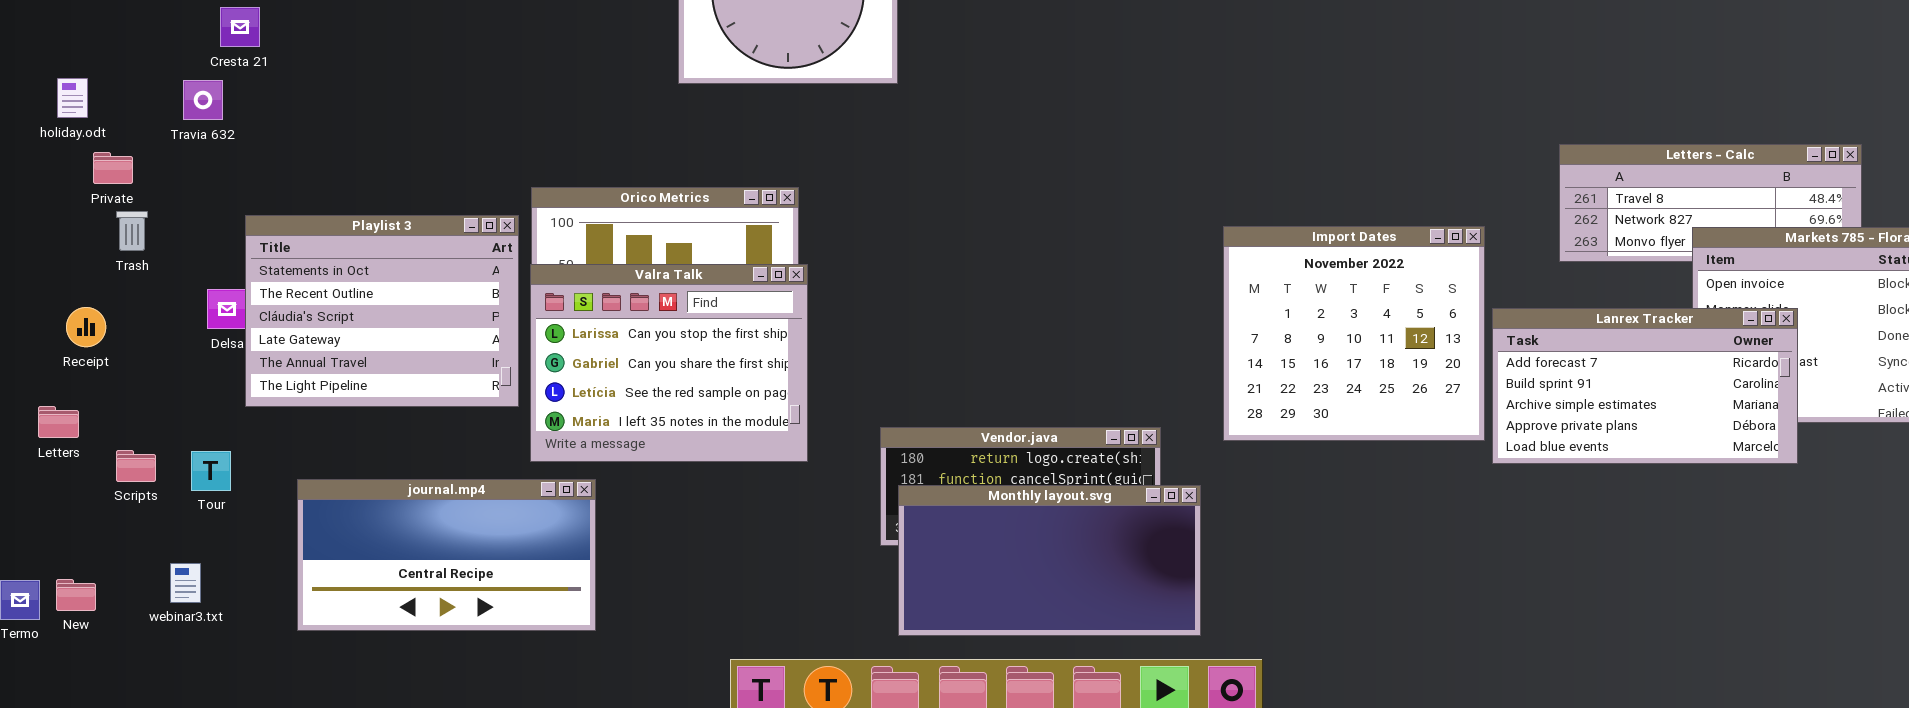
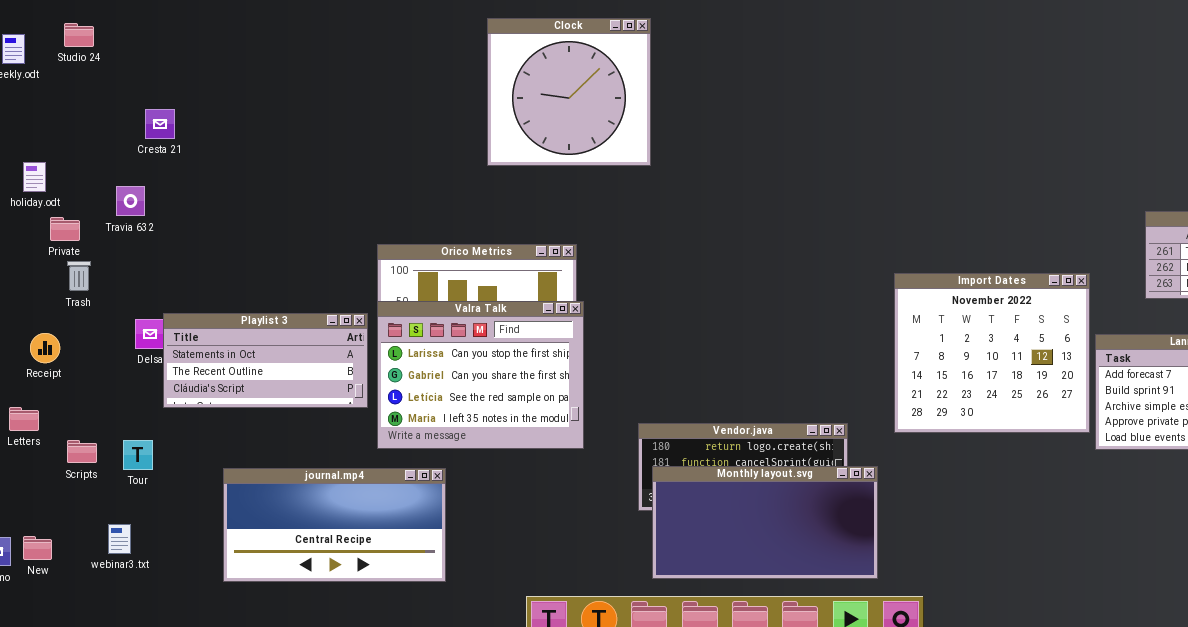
Travia 632: [183,80,223,120] -> [116,186,145,216], moved
Playlist 3: [245,215,519,407] -> [163,313,368,408], resized
journal.mp4: [297,479,596,631] -> [223,468,446,582], moved

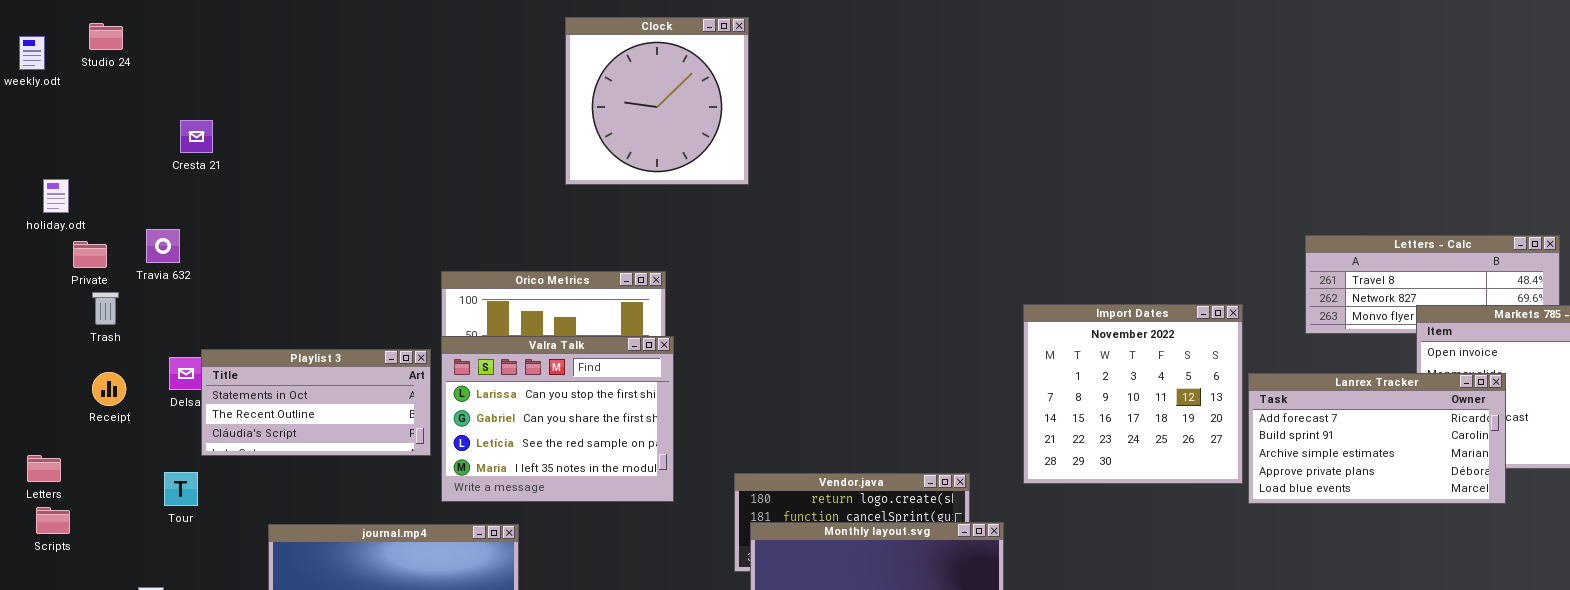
Travia 632: [116,186,145,216] -> [146,229,180,263], moved
Receipt: [30,333,60,363] -> [92,372,126,406], moved
Scripts: [67,440,97,463] -> [36,507,70,534], moved
Tour: [123,440,153,470] -> [164,472,198,506], moved

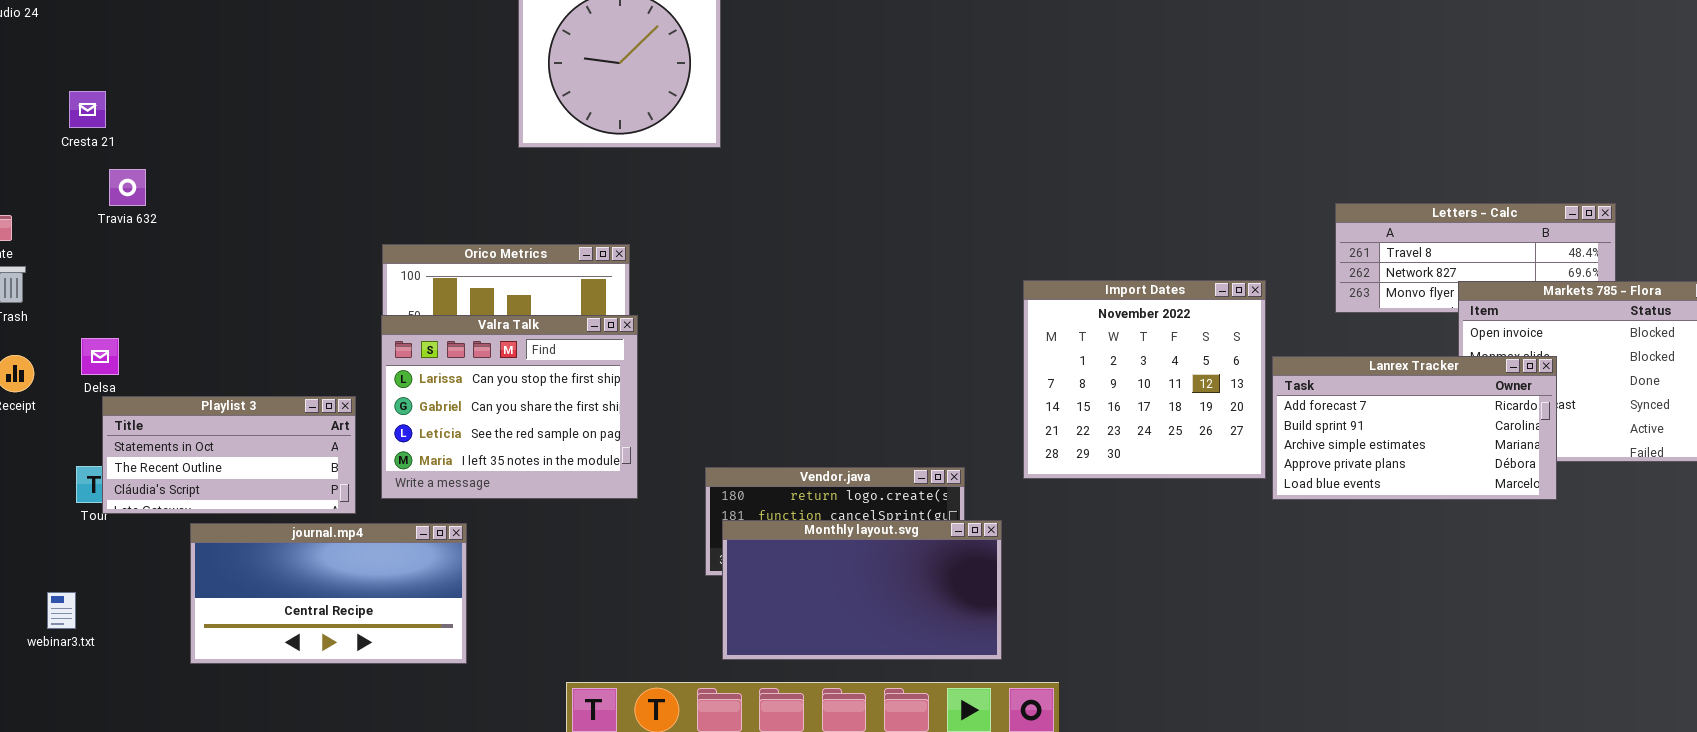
Cresta 21: [180,120,213,153] -> [69,91,106,128], moved
Travia 632: [146,229,180,263] -> [109,169,146,206], moved
Playlist 3: [201,349,431,456] -> [102,396,356,514], moved

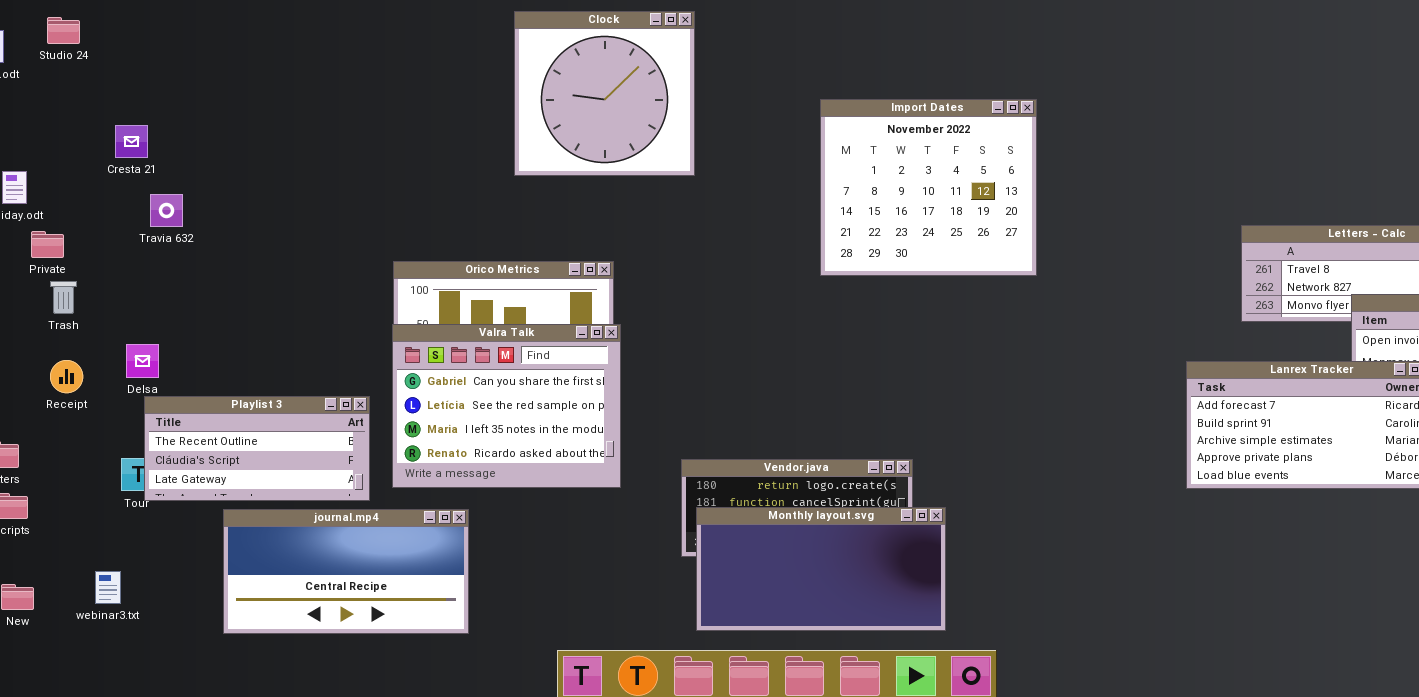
Import Dates: [1023,280,1266,479] -> [820,99,1037,276], moved
Valra Talk: [381,315,638,499] -> [392,324,621,488], scrolled down 1 row
Playlist 3: [102,396,356,514] -> [144,396,370,501], scrolled down 1 row

